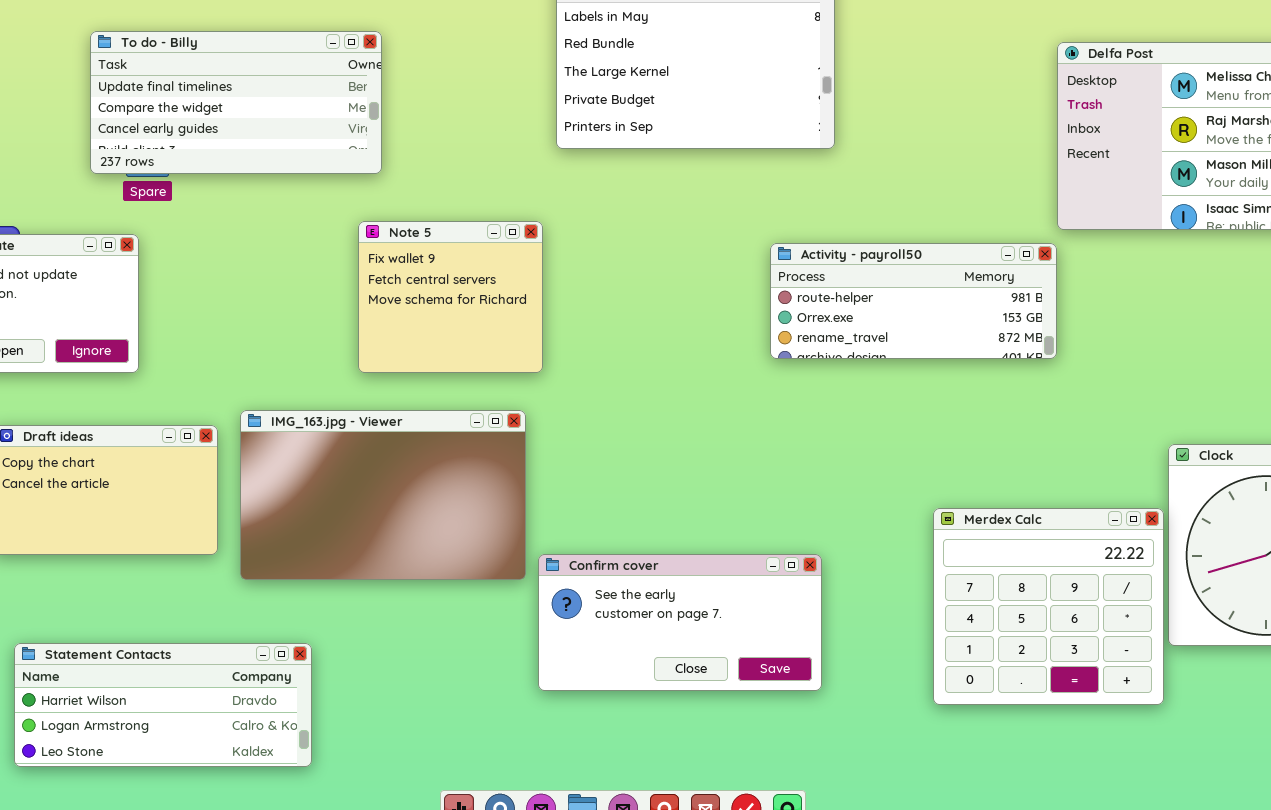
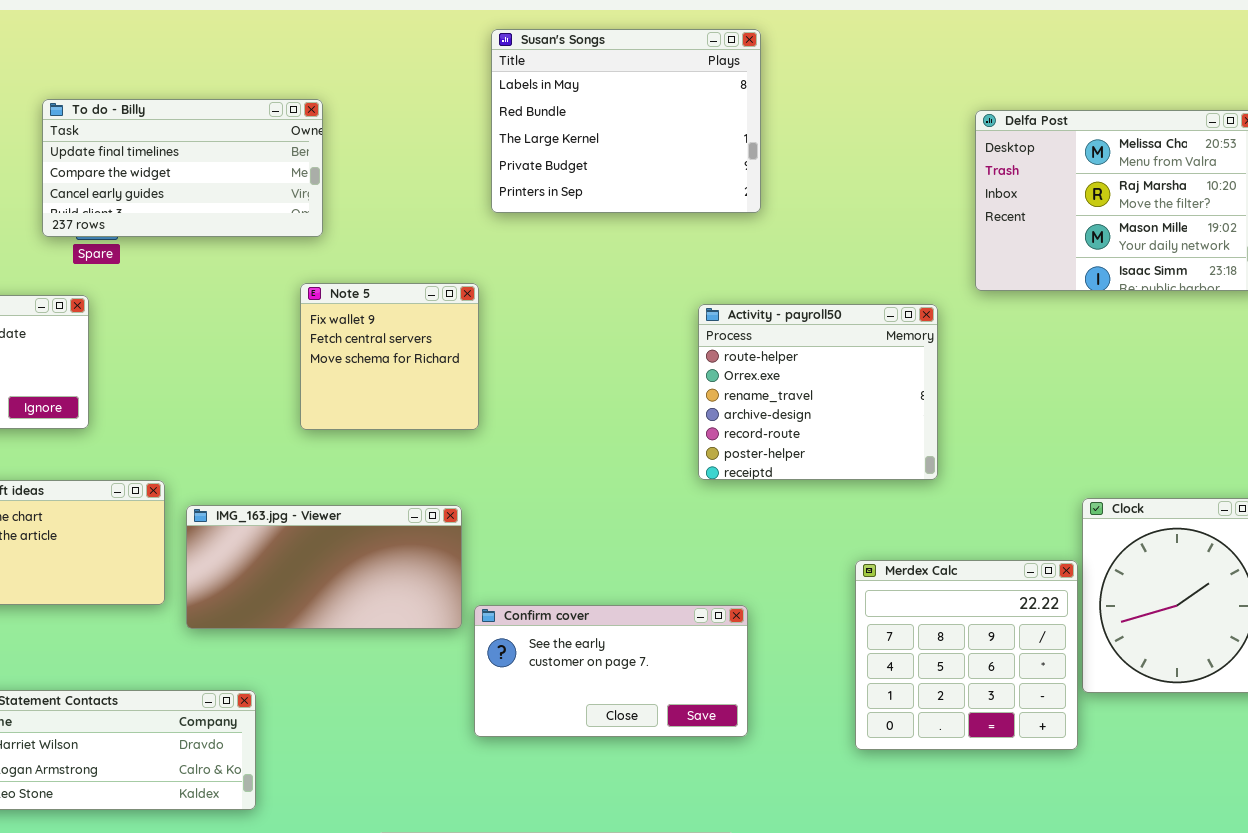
Activity - payroll50: [770,243,1057,359] -> [698,304,938,480], resized
IMG_163.jpg - Viewer: [240,410,526,580] -> [186,505,462,629], resized

